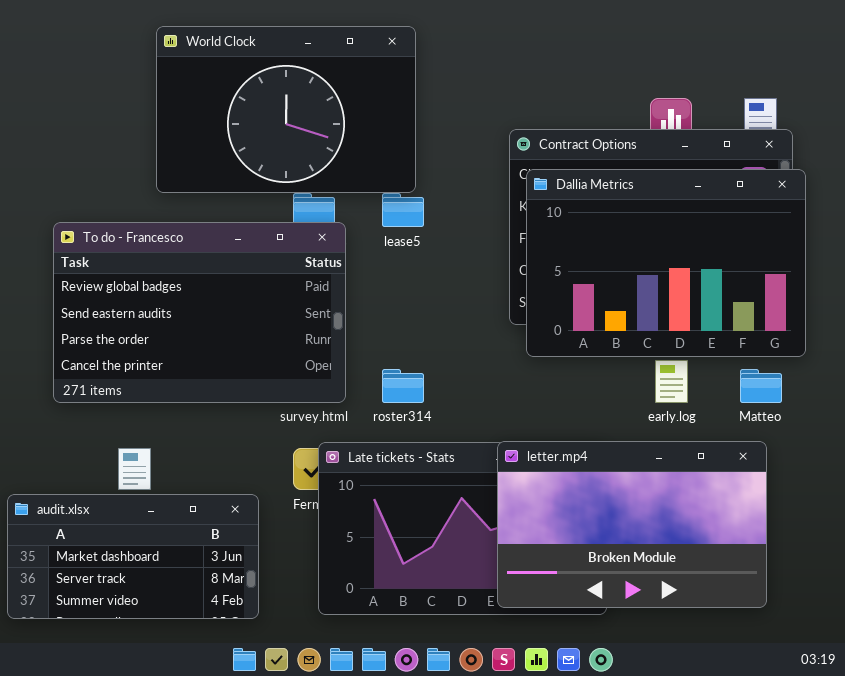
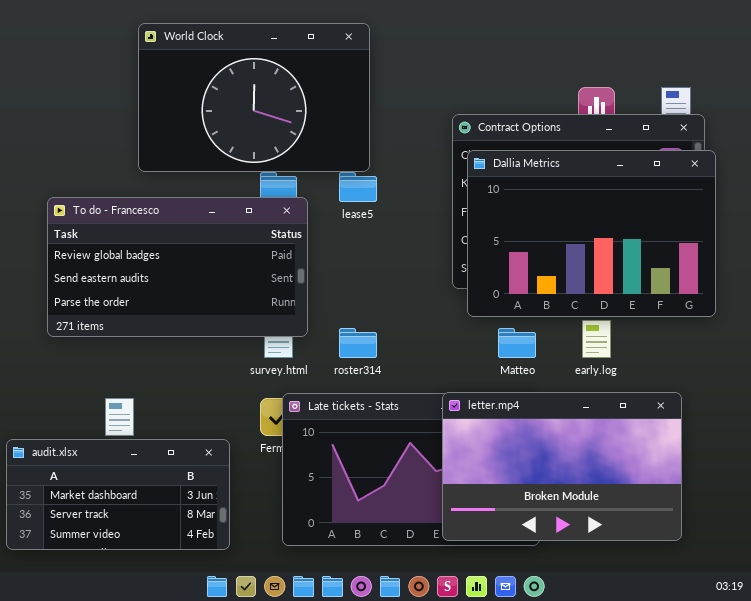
To do - Francesco: [53,222,346,403] -> [47,197,308,337], resized
Matteo: [740,369,782,403] -> [498,328,536,358], moved

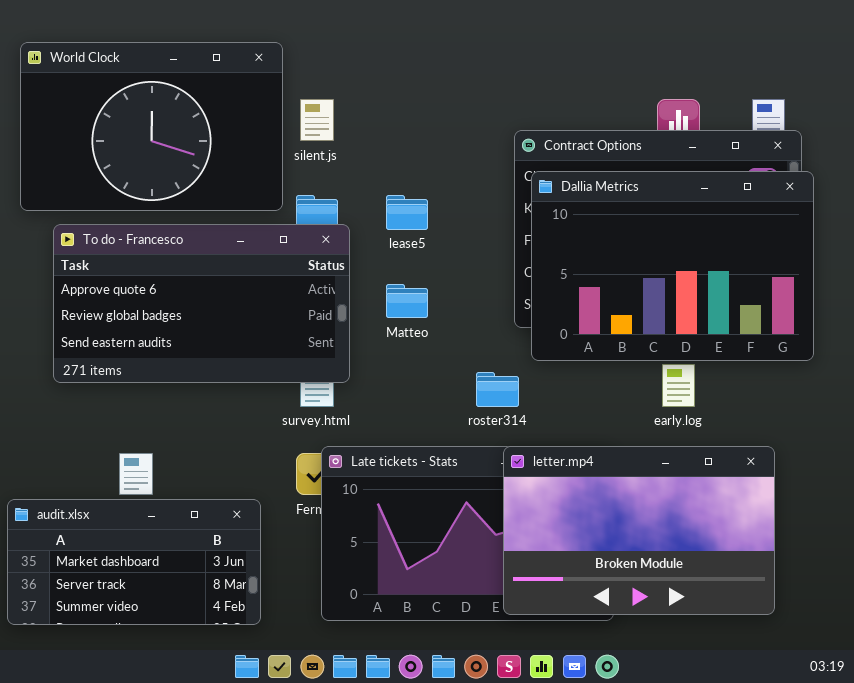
World Clock: [138,23,370,172] -> [20,42,283,211], moved
To do - Francesco: [47,197,308,337] -> [53,224,350,383], scrolled up 1 row
roster314: [339,328,377,358] -> [476,372,519,407], moved
Matteo: [498,328,536,358] -> [386,284,428,318], moved

